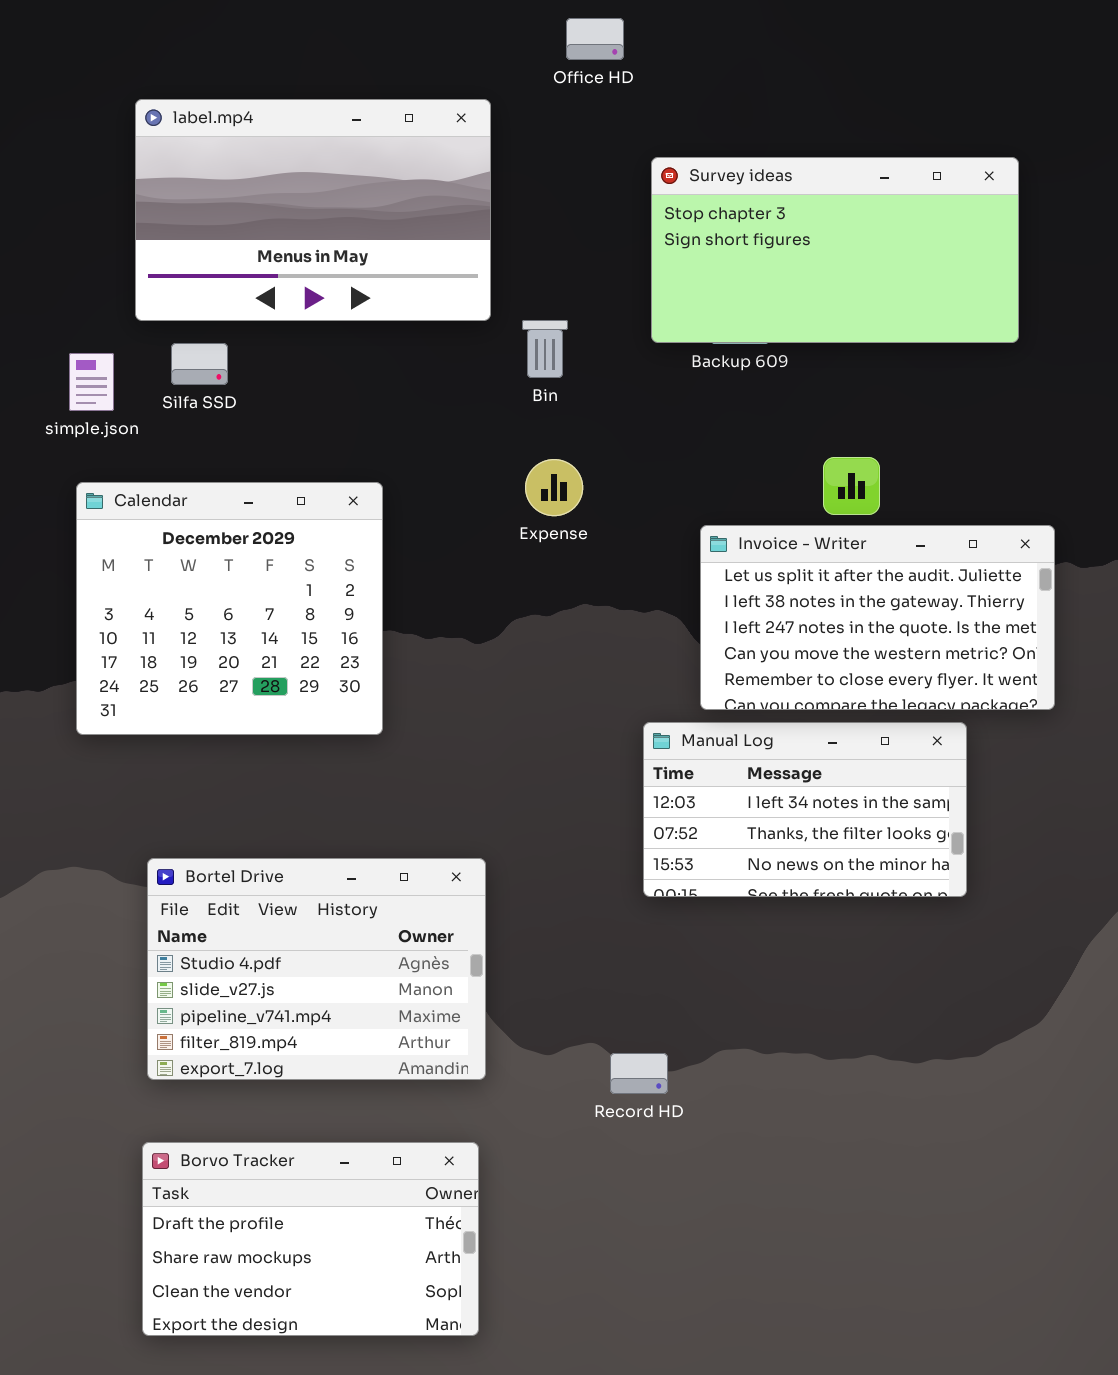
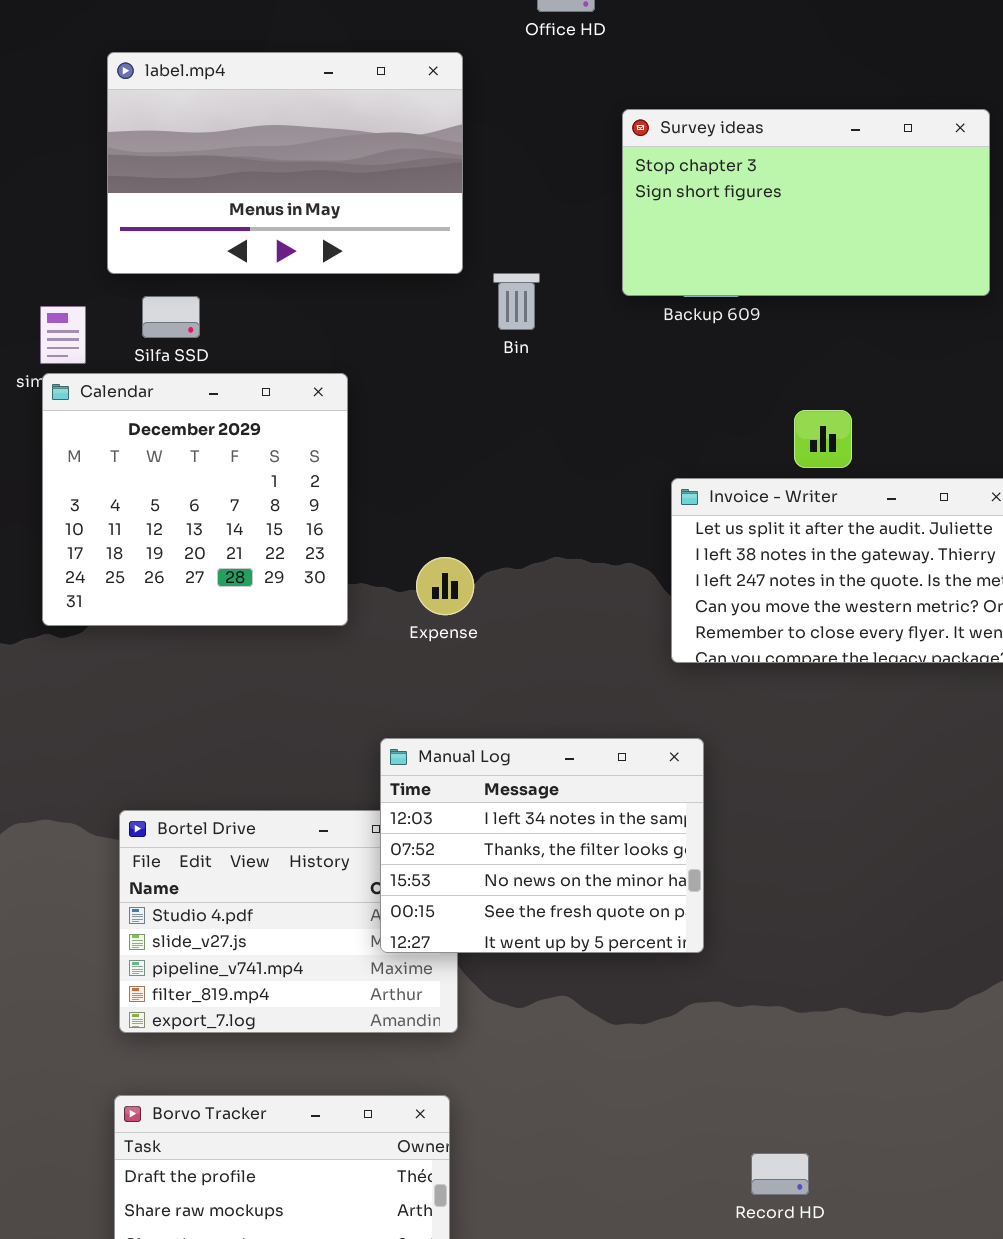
Expense: [525,459,583,516] -> [416,557,474,615], moved
Calendar: [76,482,383,735] -> [42,373,348,626], moved
Manual Log: [643,722,967,897] -> [380,738,704,953], moved, resized
Record HD: [610,1053,668,1094] -> [751,1153,809,1195], moved

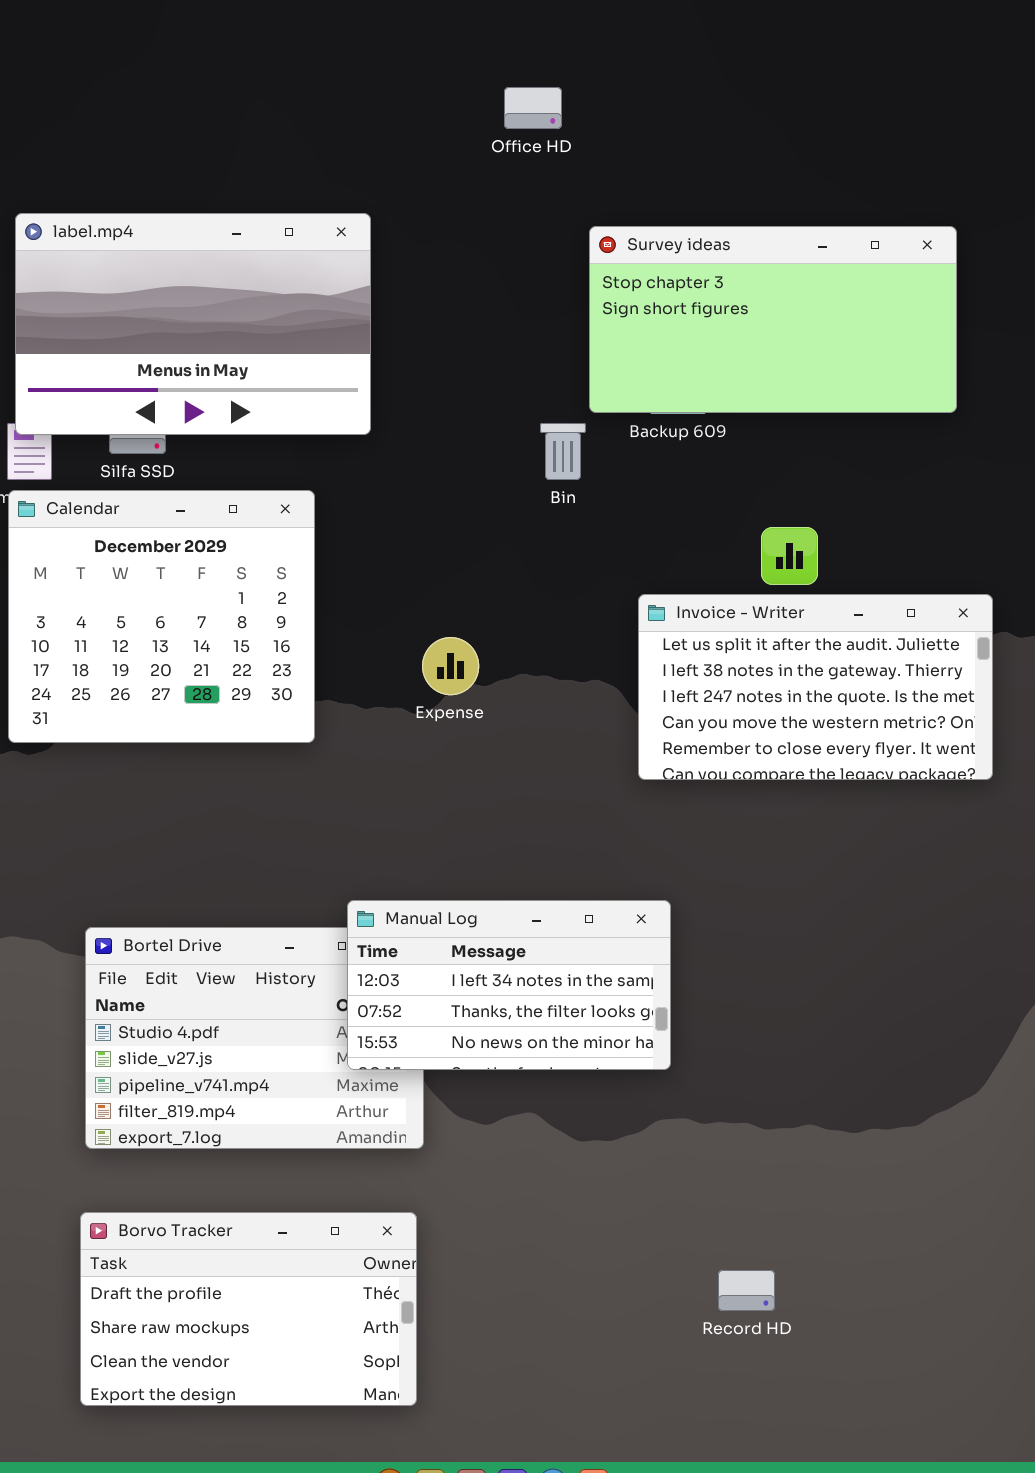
label.mp4: [107,52,463,274] -> [15,213,371,435], moved
Bin: [493,273,540,330] -> [540,423,586,480], moved
Expense: [416,557,474,615] -> [422,637,479,695], moved
Manual Log: [380,738,704,953] -> [347,900,671,1070], resized

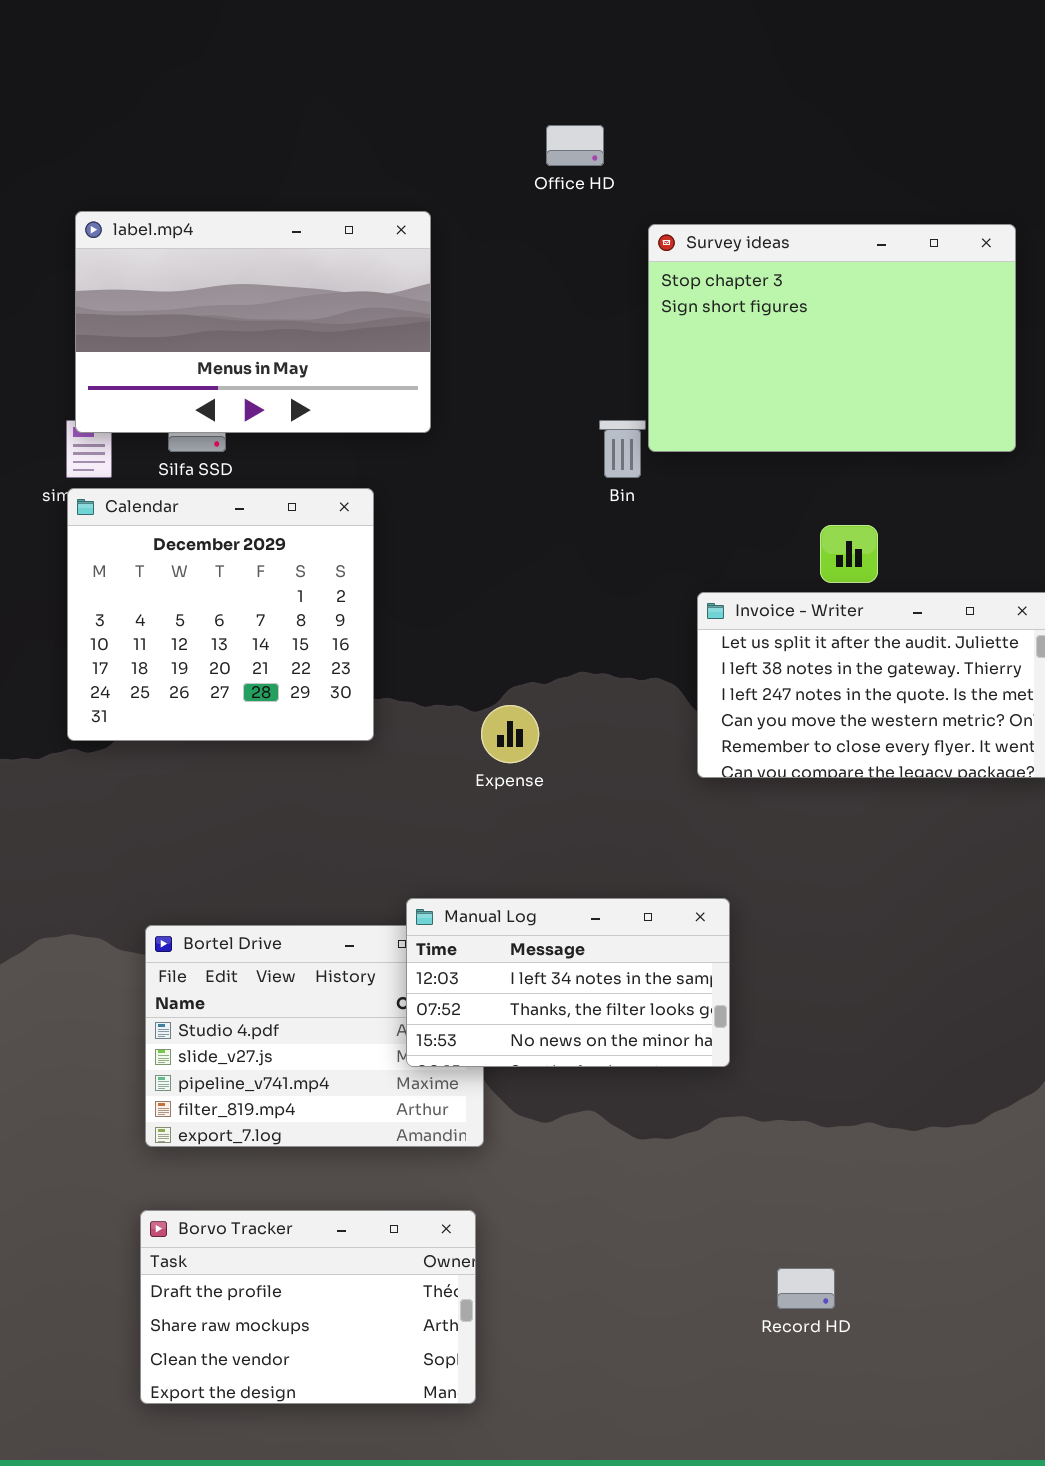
Office HD: [504,87,562,129] -> [546,125,604,166], moved
Survey ideas: [589,226,957,413] -> [648,224,1016,452], resized
Expense: [422,637,479,695] -> [481,705,539,763], moved

